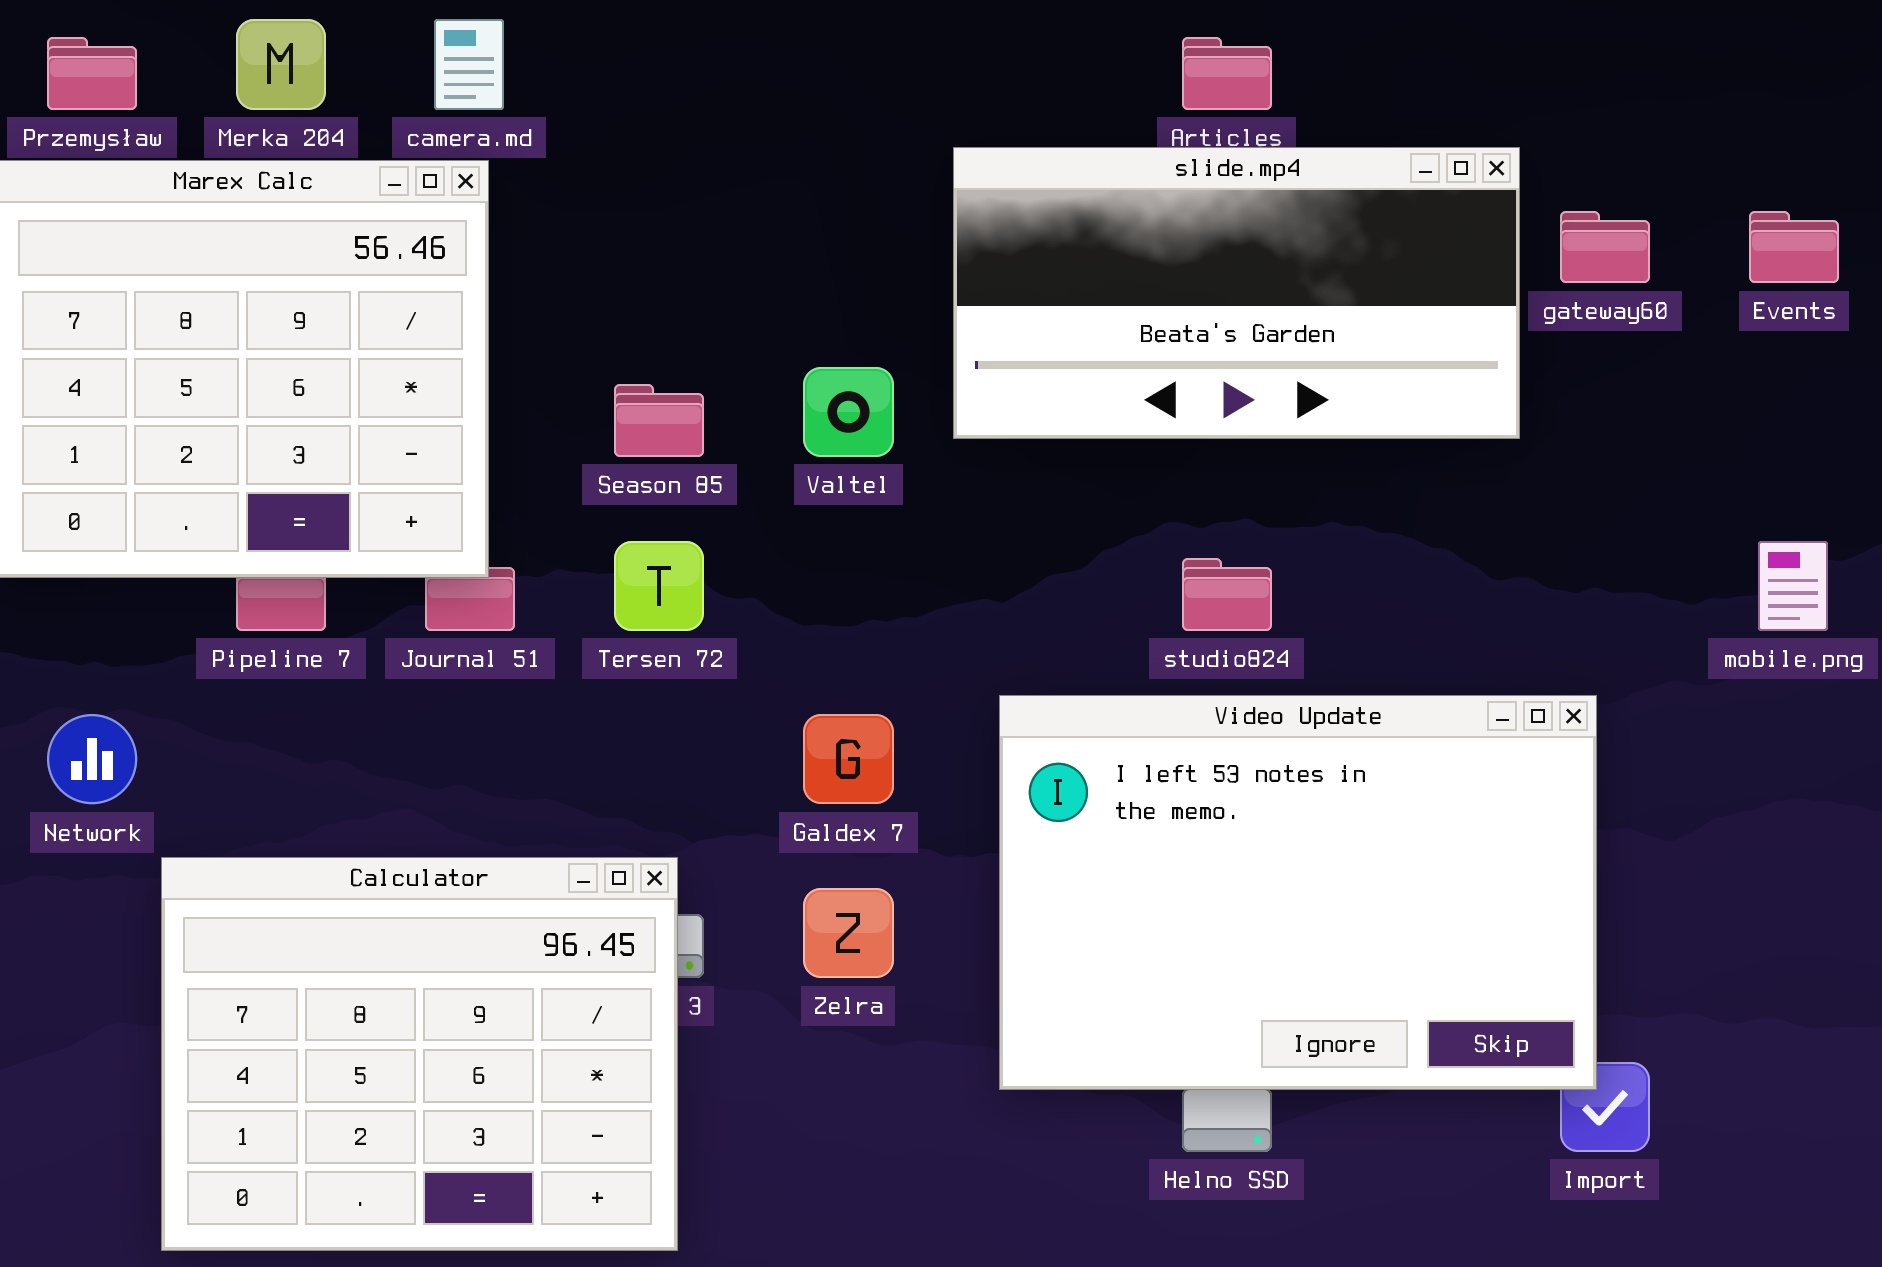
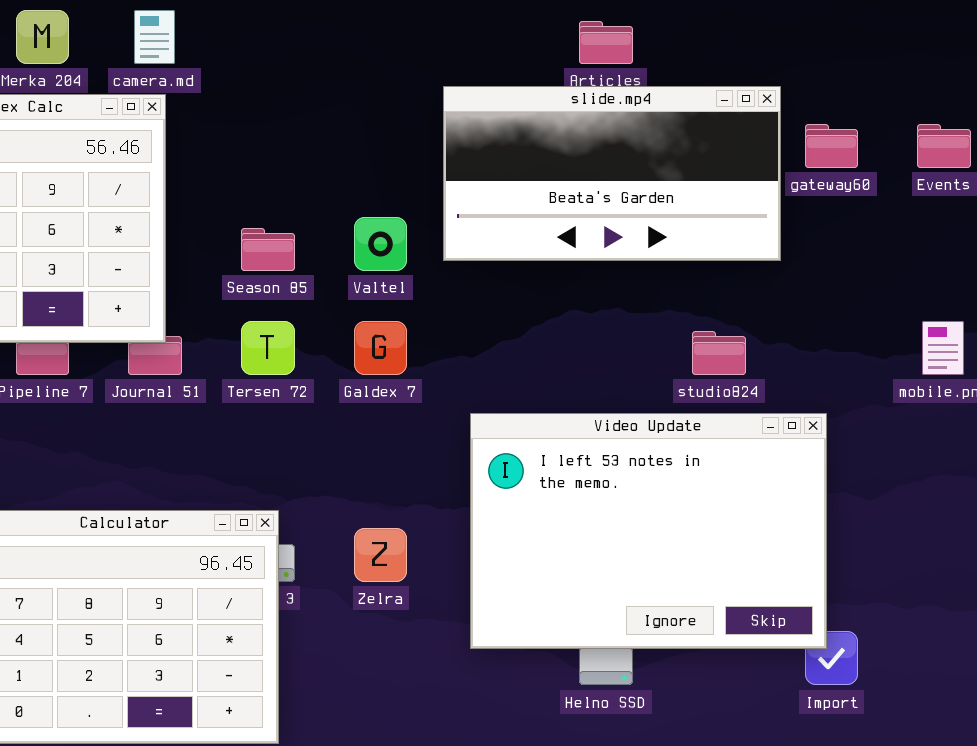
studio824: [1182,558,1272,631] -> [692,331,746,375], moved
Galdex 7: [803,714,894,804] -> [354,321,407,375], moved

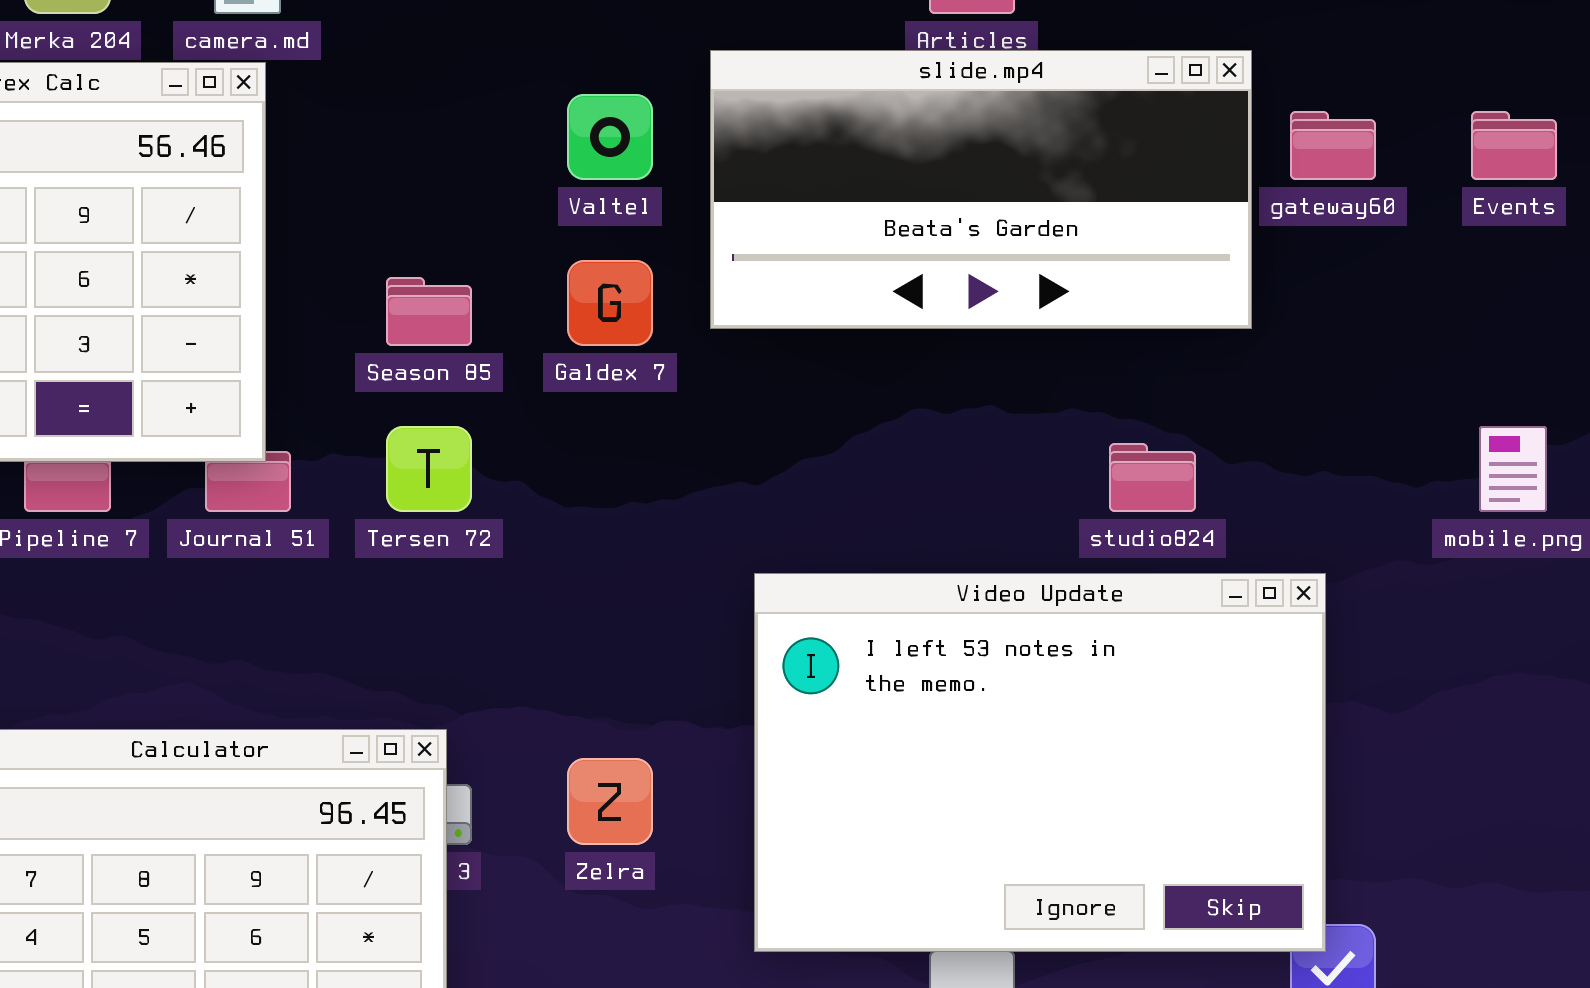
Valtel: [354,217,407,271] -> [567,94,653,180], moved
Galdex 7: [354,321,407,375] -> [567,260,653,346], moved

